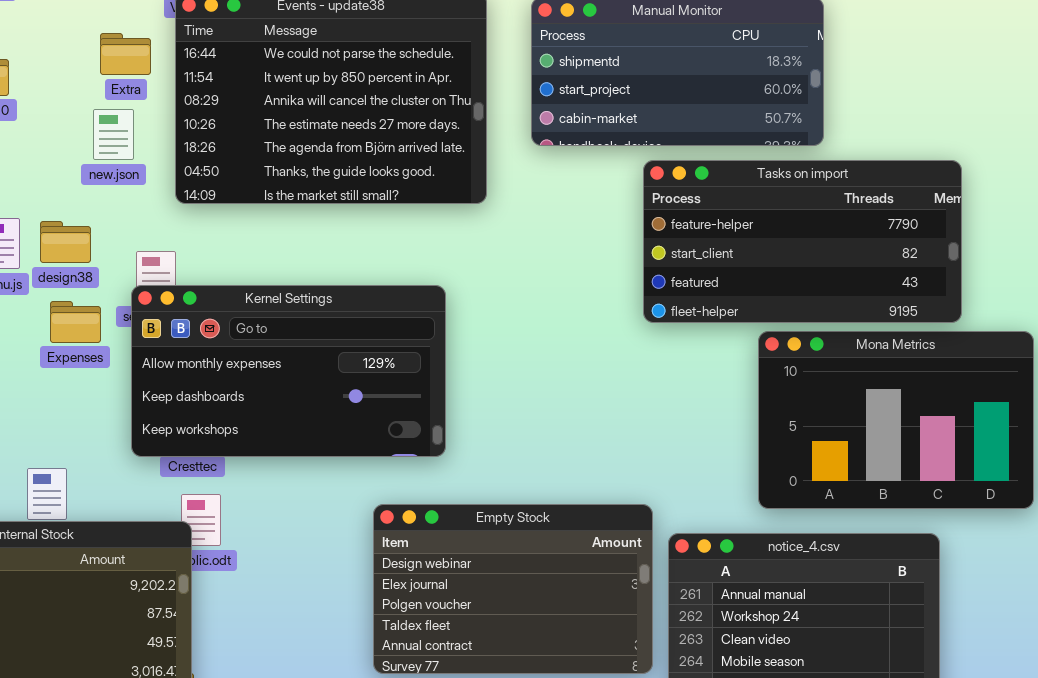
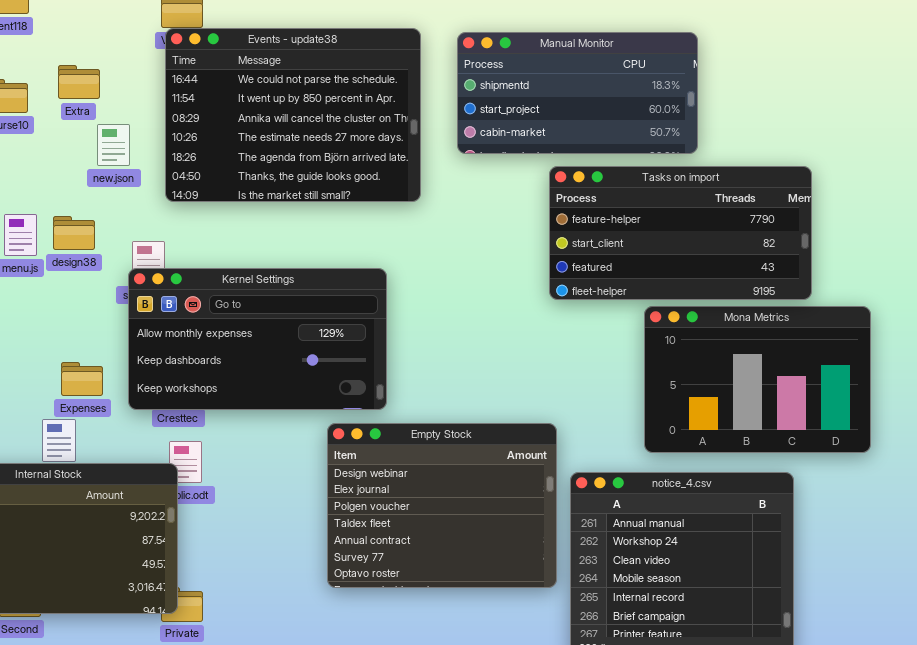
Extra: [100,33,151,75] -> [58,65,100,99], moved
Expenses: [50,301,101,343] -> [61,362,103,396], moved
Empty Stock: [373,504,653,674] -> [327,423,557,588], resized

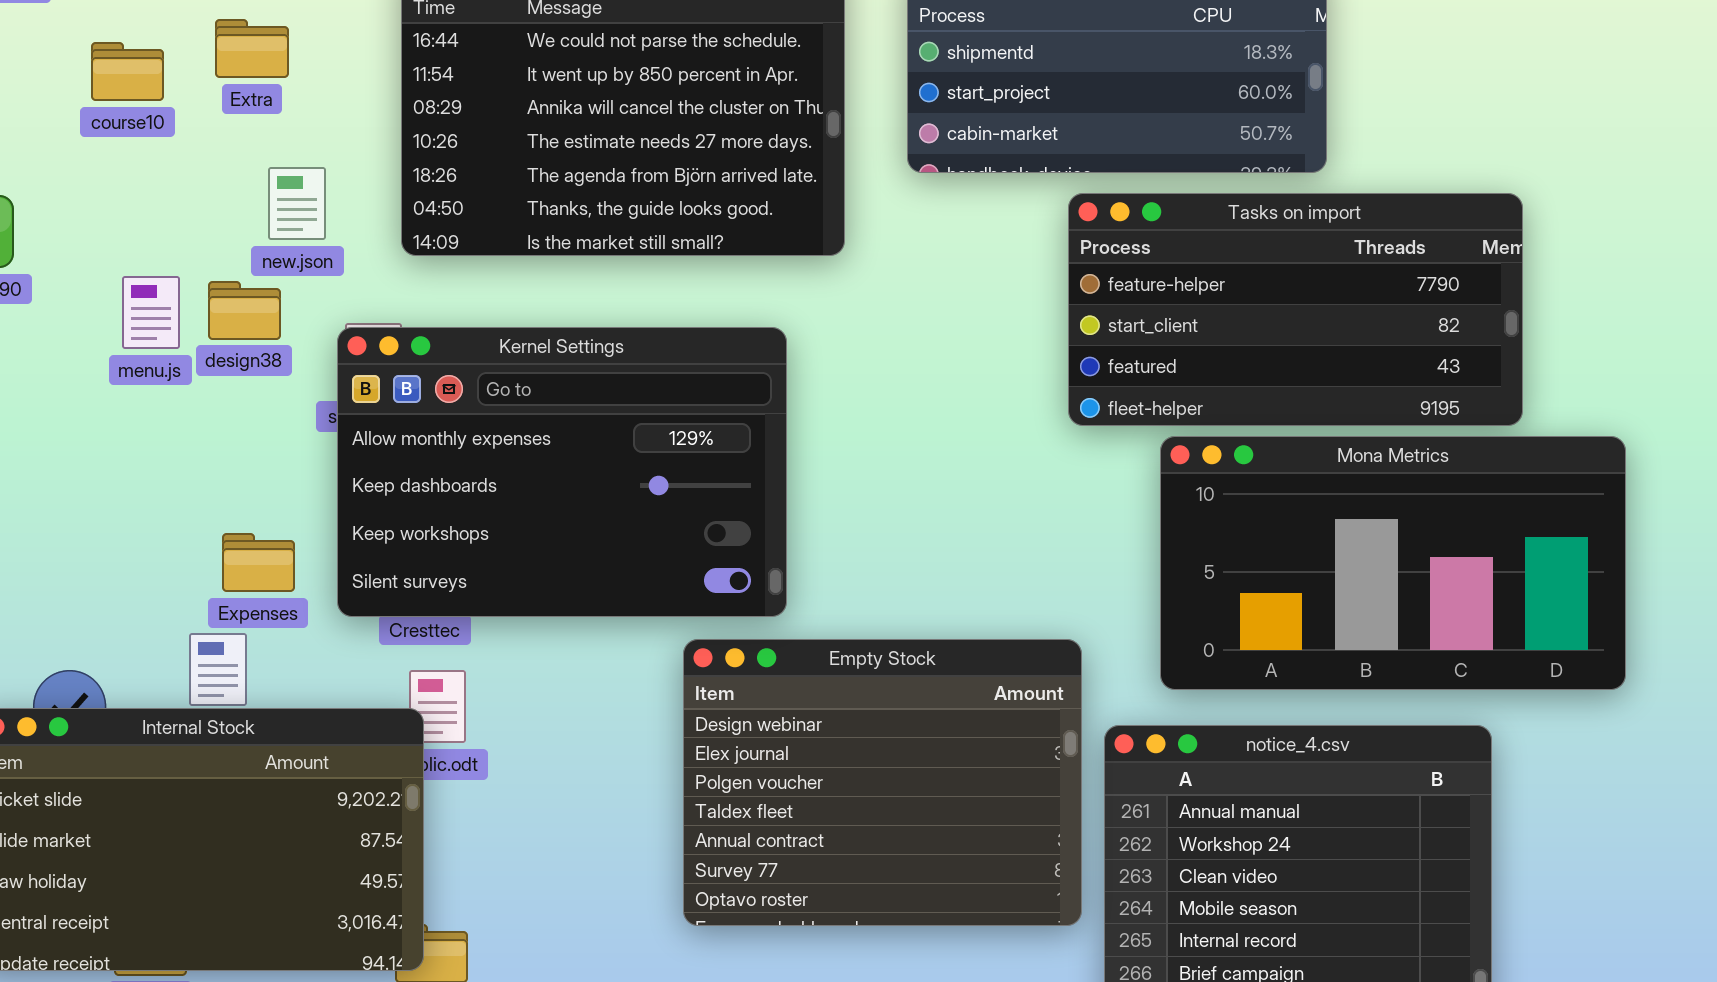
new.json: [97,124,130,166] -> [268,167,326,240], moved
Kernel Settings: [128,268,387,410] -> [337,327,787,617], resized
Mona Metrics: [644,306,871,453] -> [1160,436,1626,690], resized

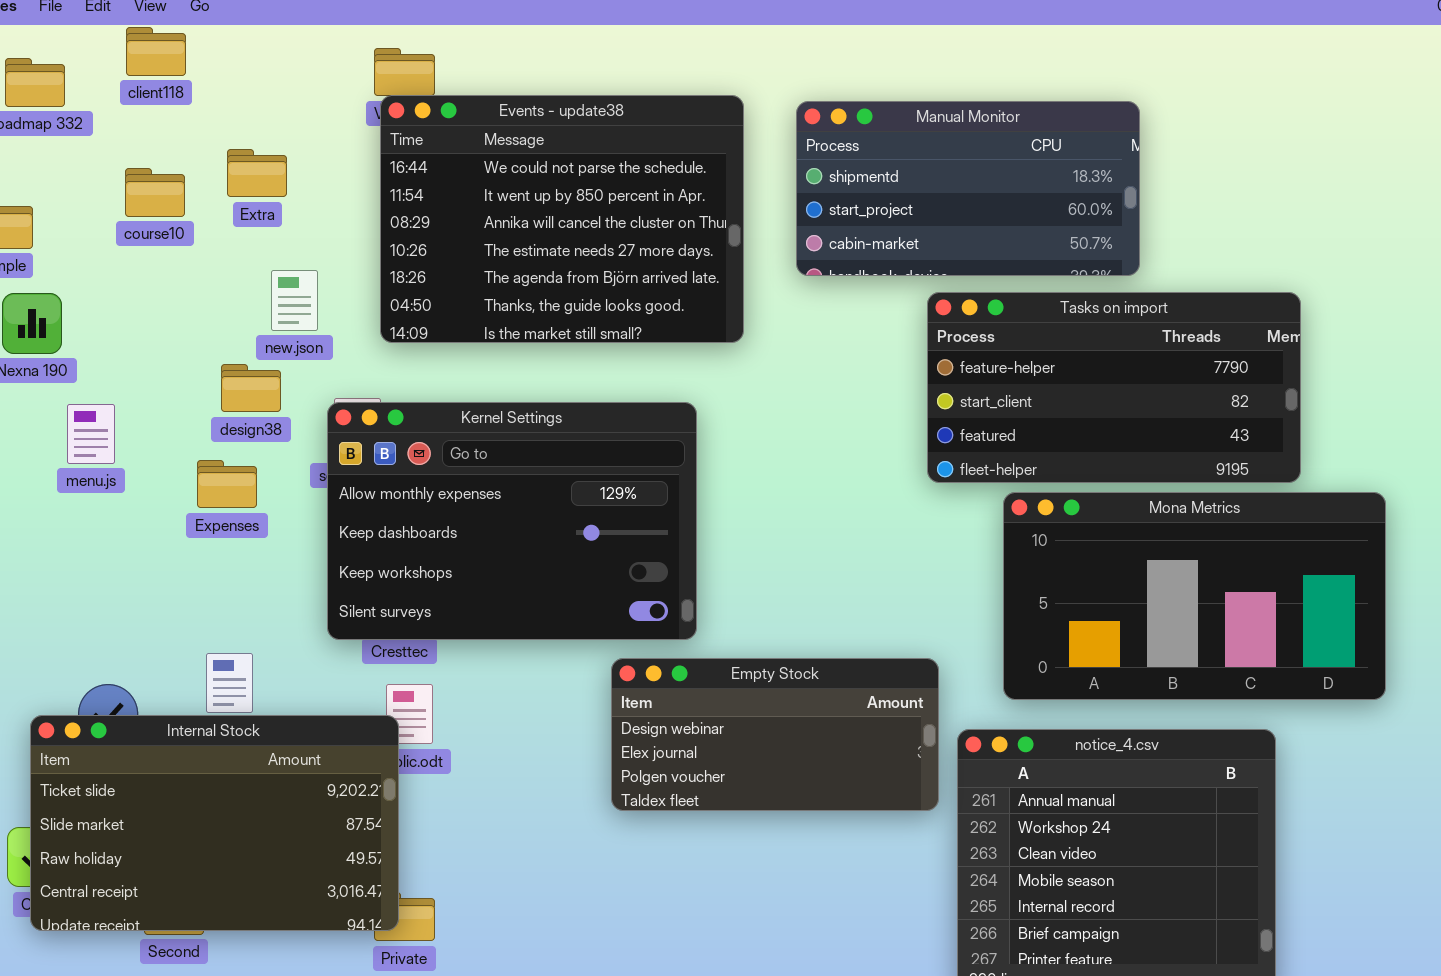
menu.js: [122,276,180,349] -> [67,404,115,464], moved
Expenses: [222,533,295,592] -> [197,460,257,508], moved
Empty Stock: [683,639,1082,926] -> [611,658,939,811], resized

